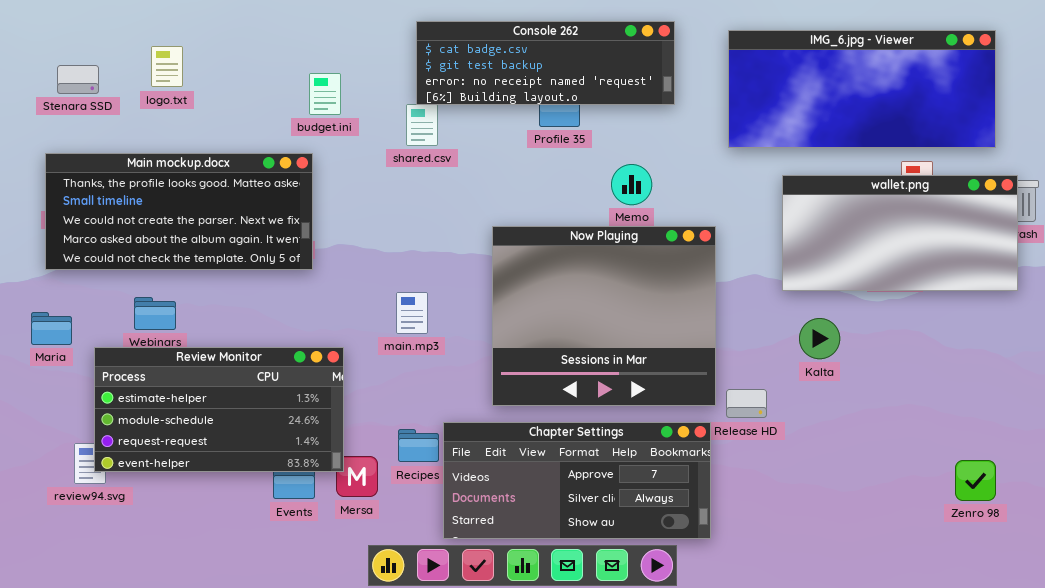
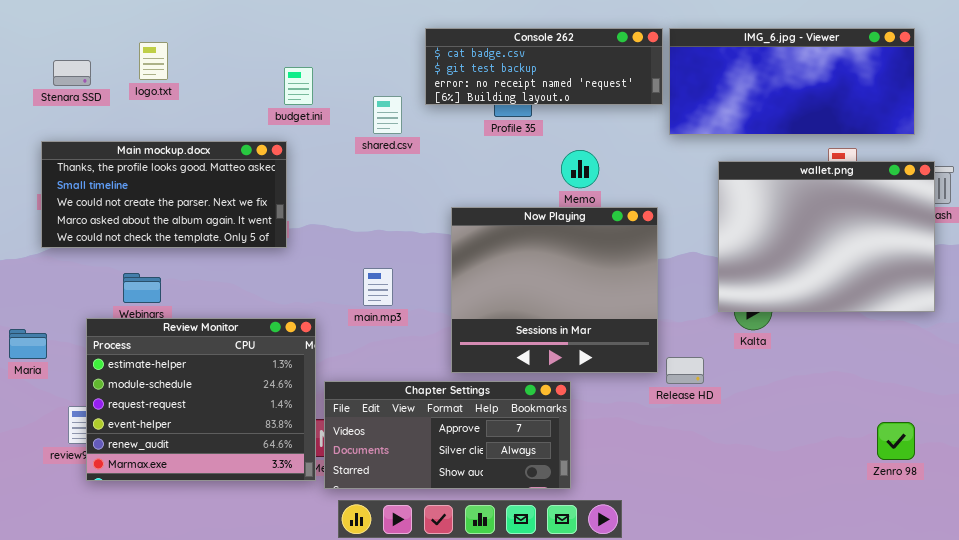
Console 262: [416,21,675,105] -> [425,28,663,105], moved
wallet.png: [782,175,1018,291] -> [718,161,935,312], resized
Maria: [31,312,72,345] -> [9,329,47,359], moved
Review Monitor: [94,347,344,472] -> [86,318,316,481], resized
Chapter Settings: [443,422,711,539] -> [324,381,571,489], moved

